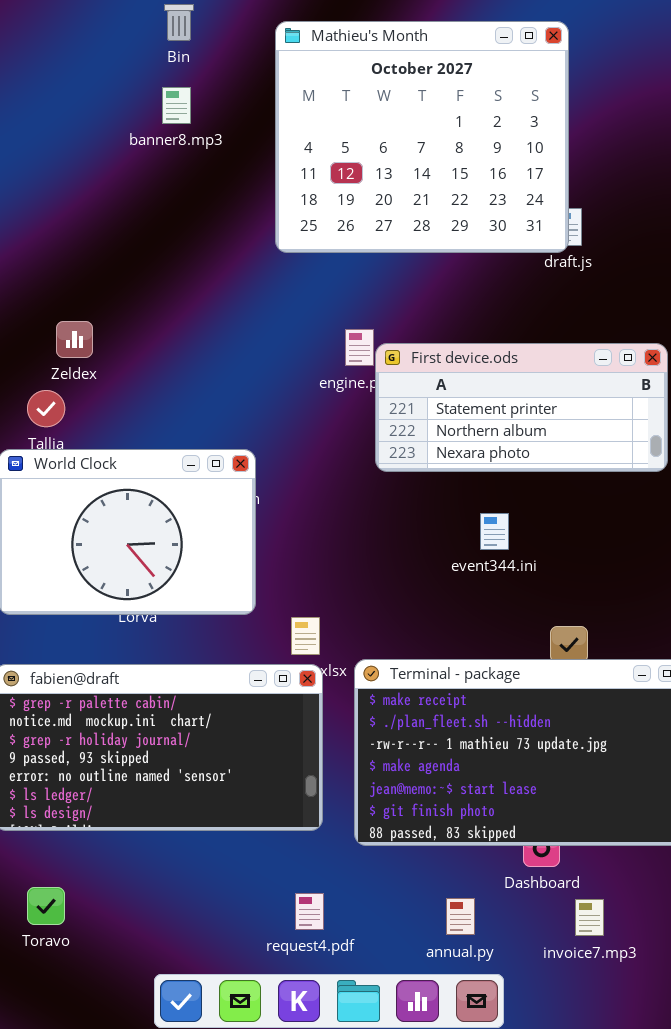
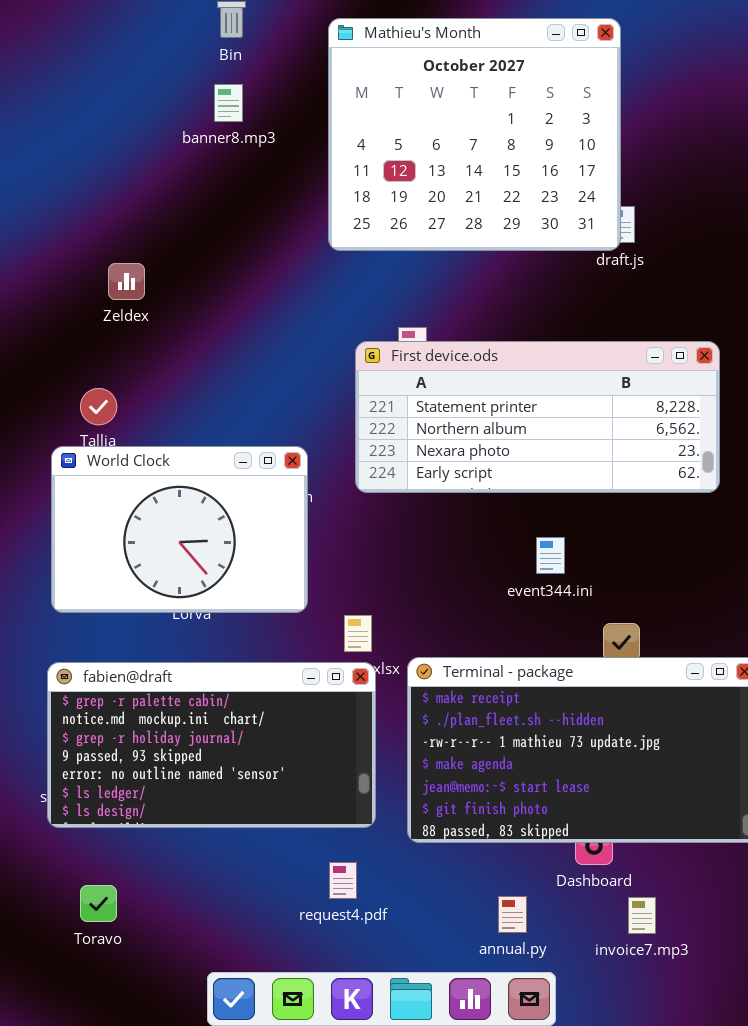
Zeldex: [56,321,93,358] -> [108,263,145,300], moved
First device.ods: [375,343,668,472] -> [355,341,720,493], resized
event344.ini: [480,513,509,550] -> [536,537,565,574], moved
request4.pdf: [295,893,324,930] -> [329,862,357,899], moved

